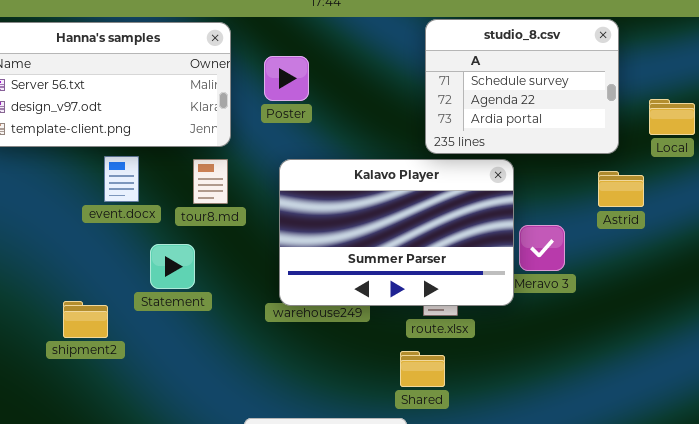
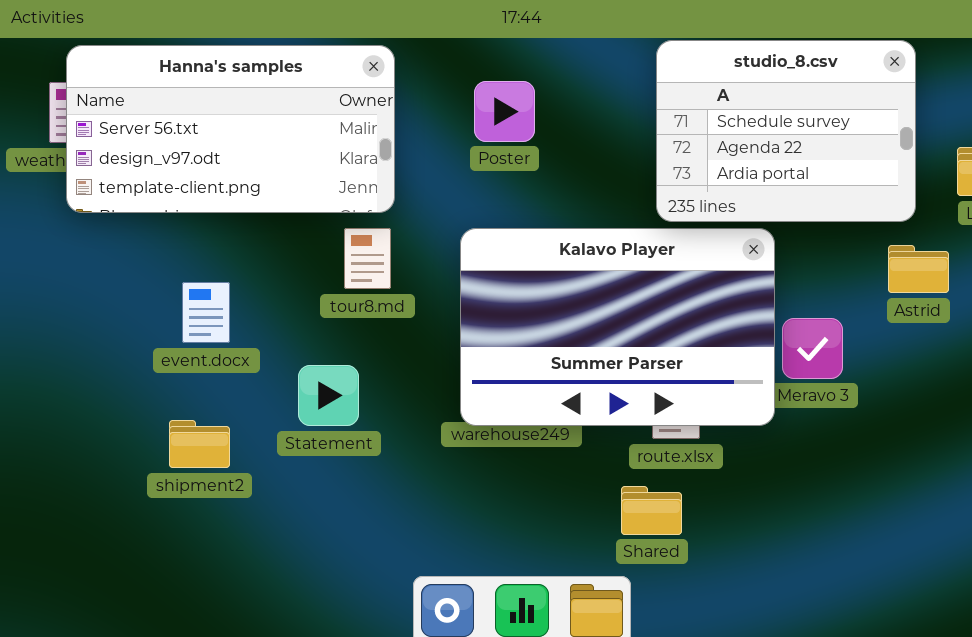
Poster: [264,56,309,101] -> [474,81,535,142], moved
event.docx: [104,156,139,202] -> [182,282,230,343], moved
Statement: [150,244,195,289] -> [298,365,359,426], moved

